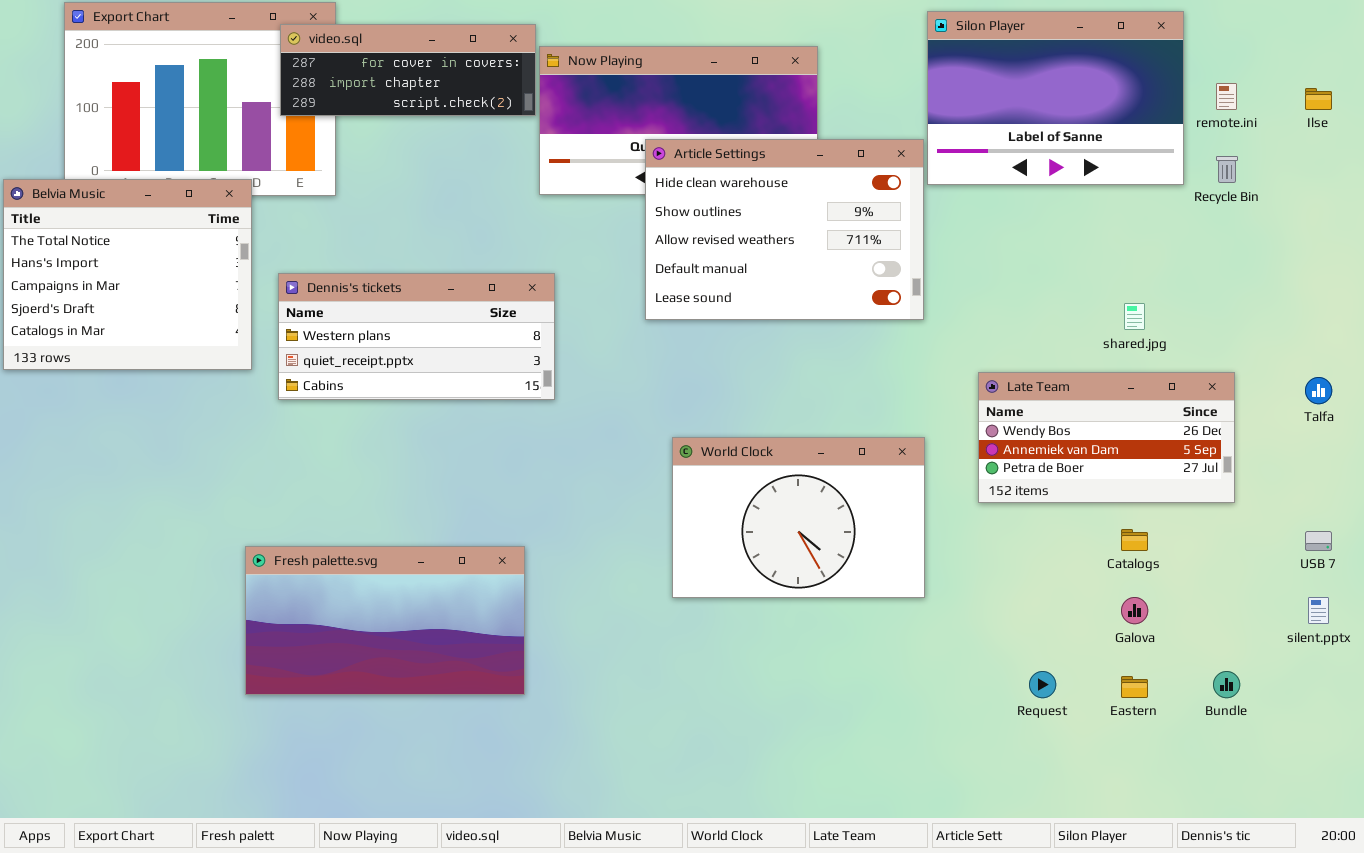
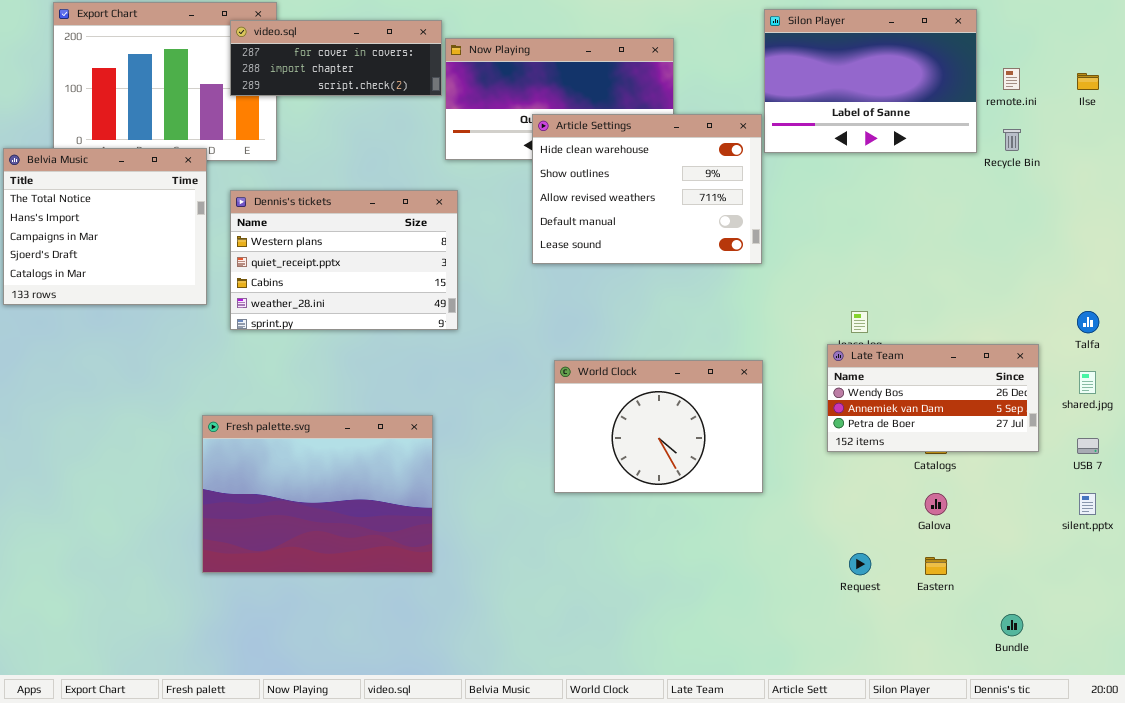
Dennis's tickets: [278,273,555,400] -> [230,190,458,330], resized
shared.jpg: [1124,303,1145,330] -> [1079,371,1096,394], moved
Late Team: [978,372,1235,503] -> [827,344,1039,452], moved
Fresh palette.svg: [245,546,525,695] -> [202,415,433,573], resized
Bundle: [1213,671,1240,698] -> [1001,614,1023,636], moved

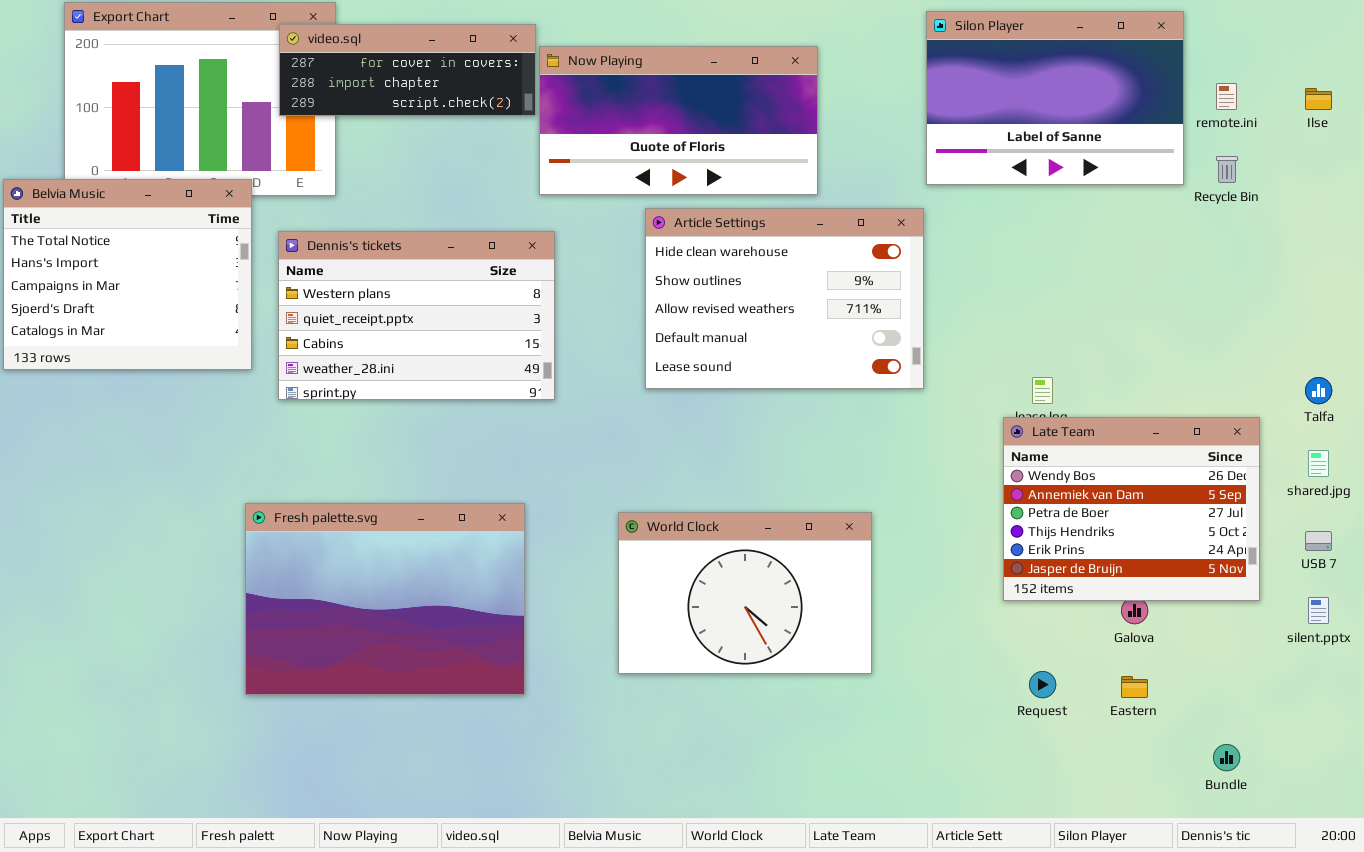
Article Settings: [532,114,762,264] -> [645,208,924,389], moved
Late Team: [827,344,1039,452] -> [1003,417,1260,601], resized
World Clock: [554,360,763,493] -> [618,512,872,674], moved

